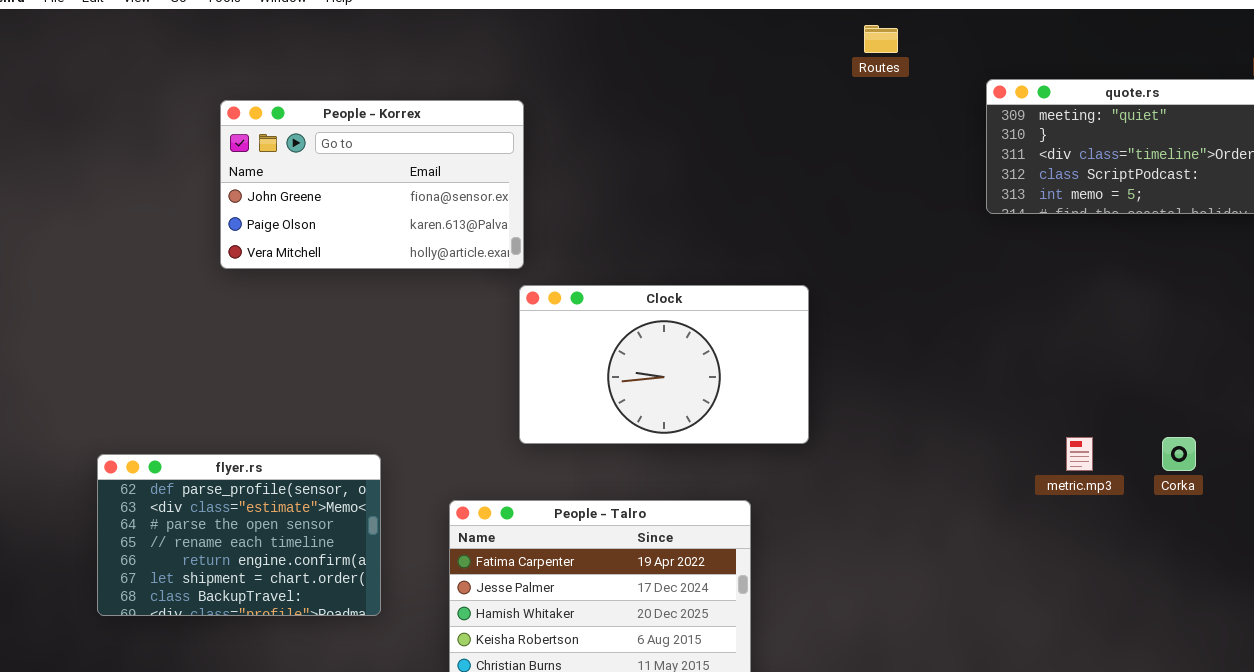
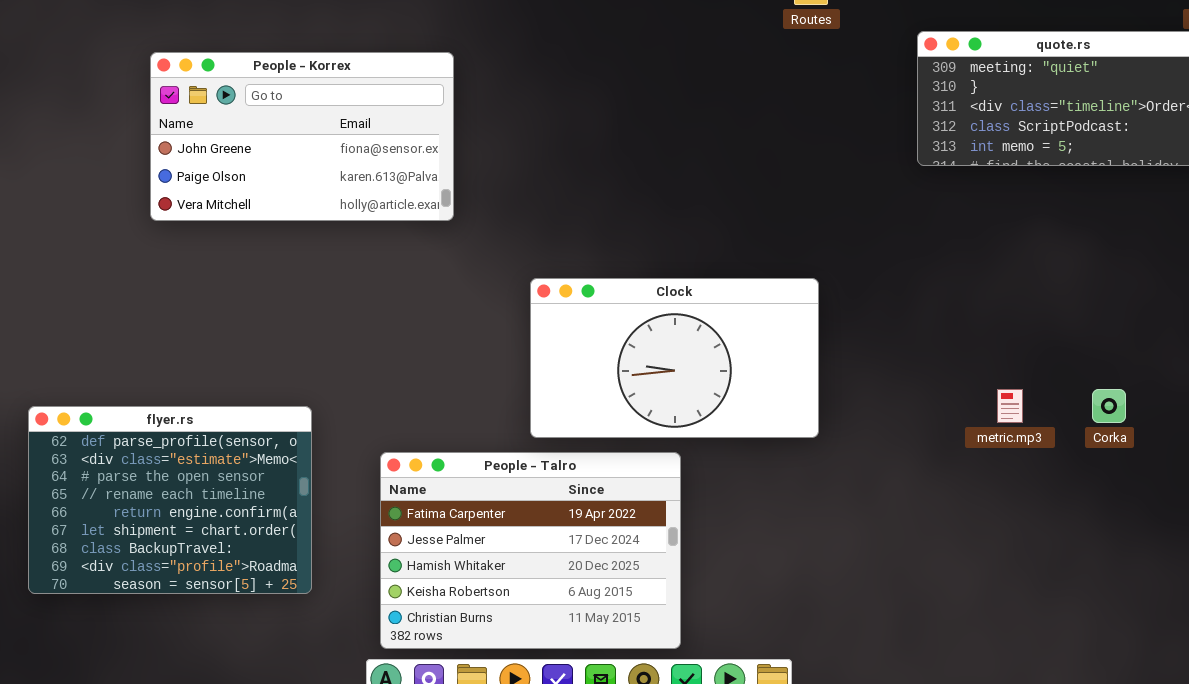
Clock: [519,285,809,444] -> [530,278,819,438], moved
flyer.rs: [97,454,381,616] -> [28,406,312,594], resized

